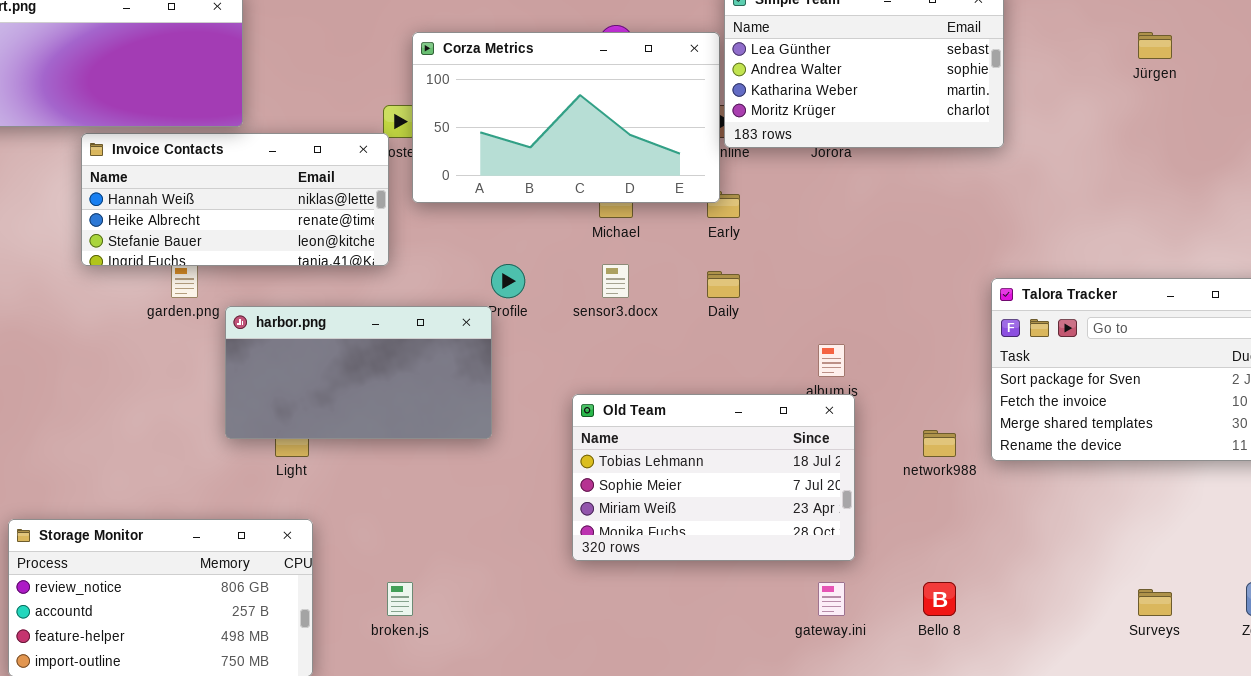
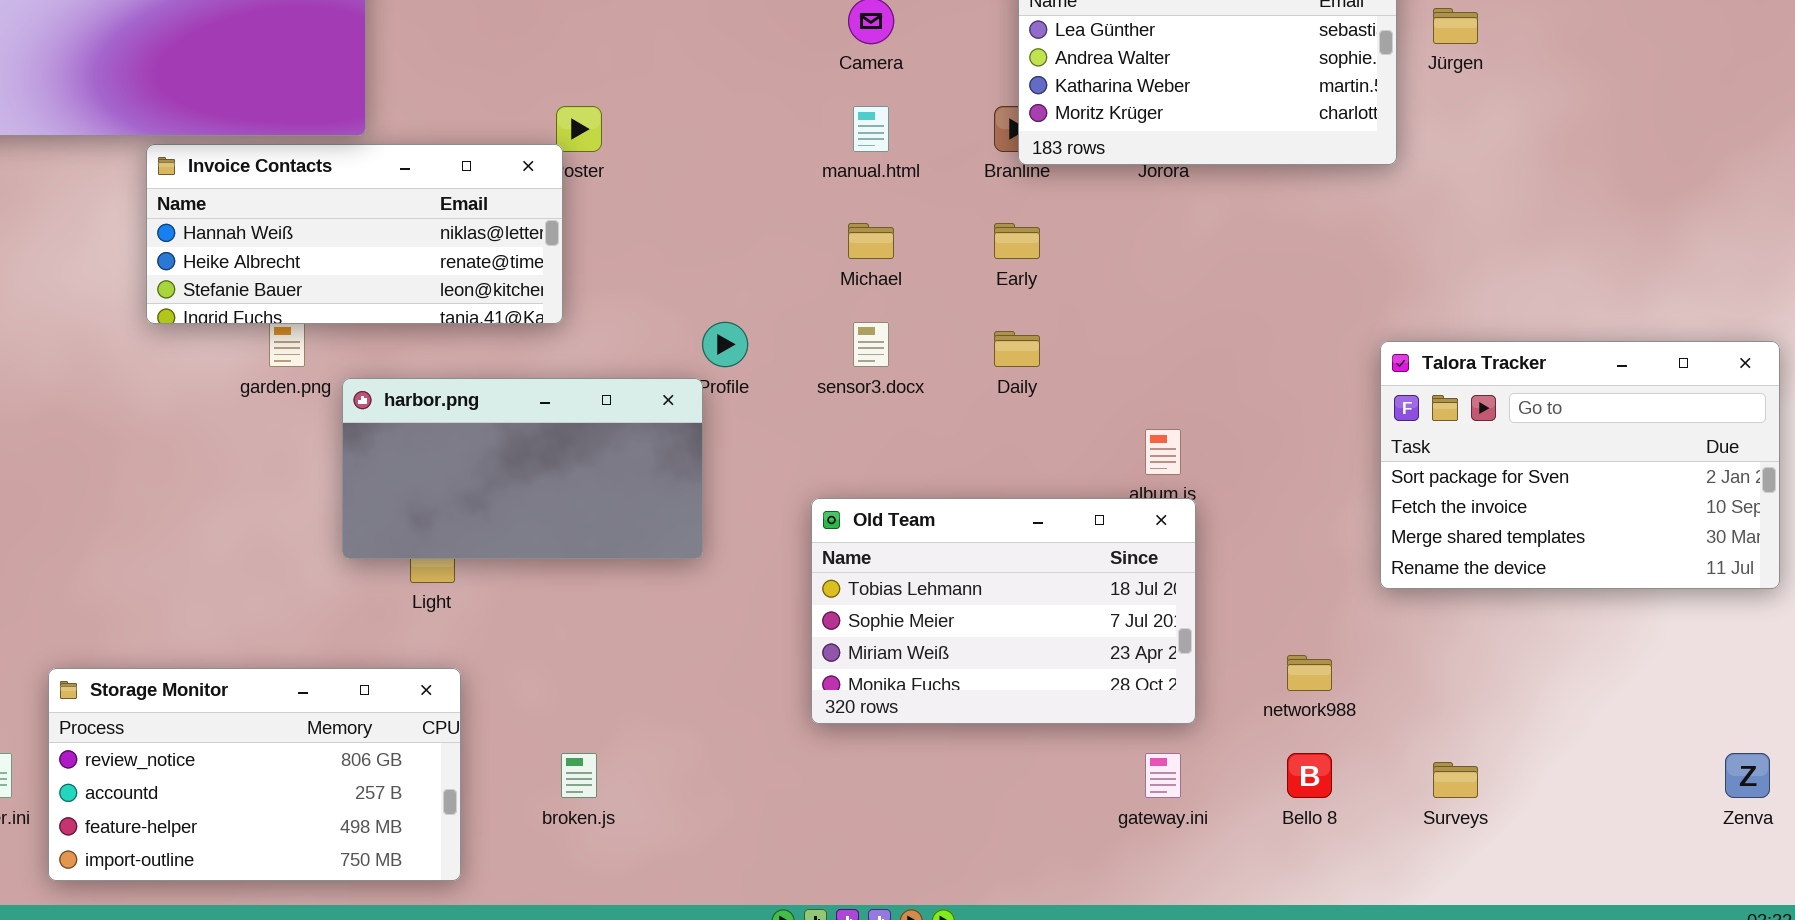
Corza Metrics: [412,32,720,203] -> none, closed
Jürgen: [1138,32,1172,59] -> [1433,8,1478,44], moved
network988: [923,430,956,457] -> [1287,655,1332,691], moved
Surveys: [1138,589,1172,616] -> [1433,762,1478,798], moved

